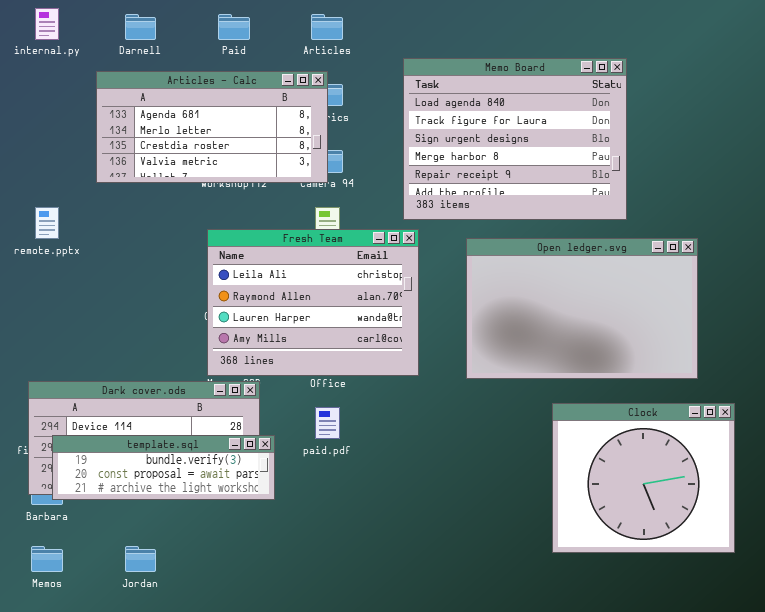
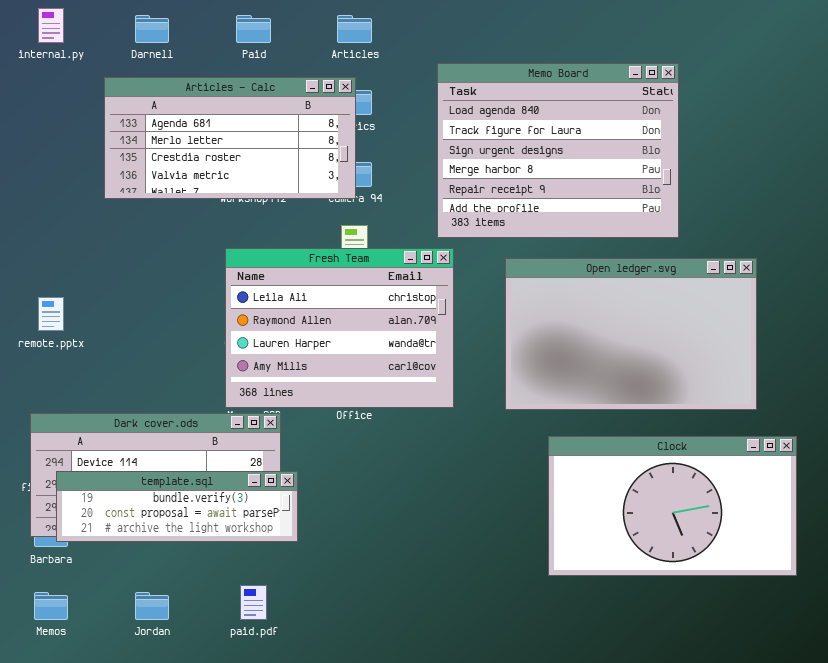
remote.pptx: [35,207,59,239] -> [38,297,64,331], moved
Clock: [552,403,735,553] -> [548,436,797,576], resized
paid.pdf: [315,407,340,439] -> [240,585,267,620], moved

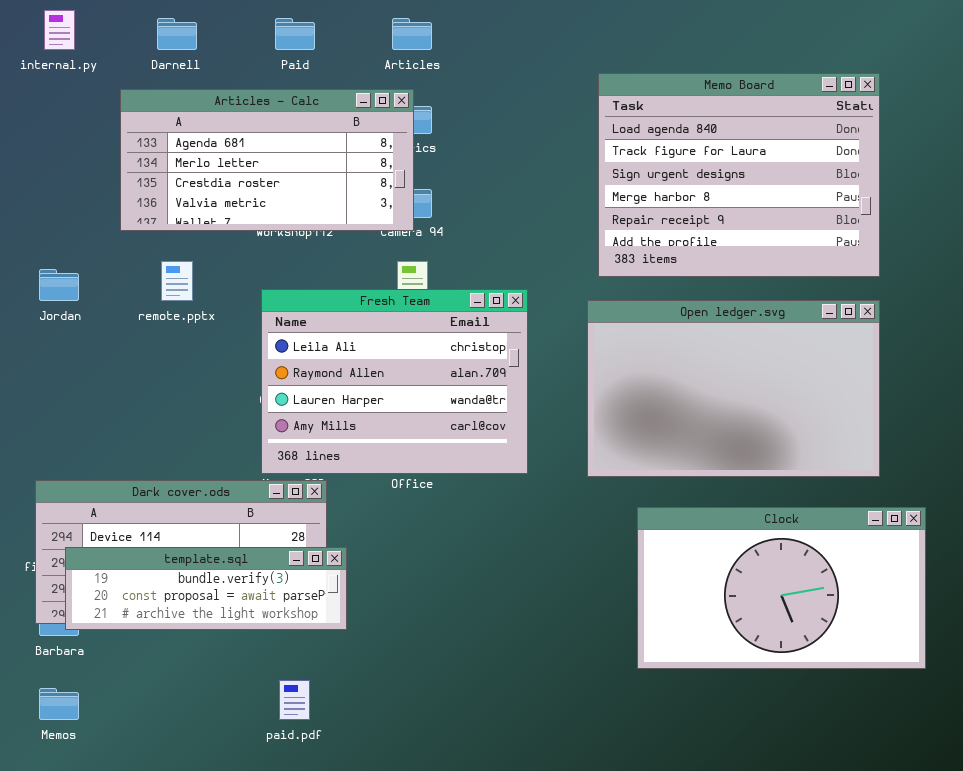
Memo Board: [437,63,679,238] -> [598,73,880,277], moved
remote.pptx: [38,297,64,331] -> [161,261,193,301], moved
Jordan: [135,592,169,620] -> [39,269,79,301], moved

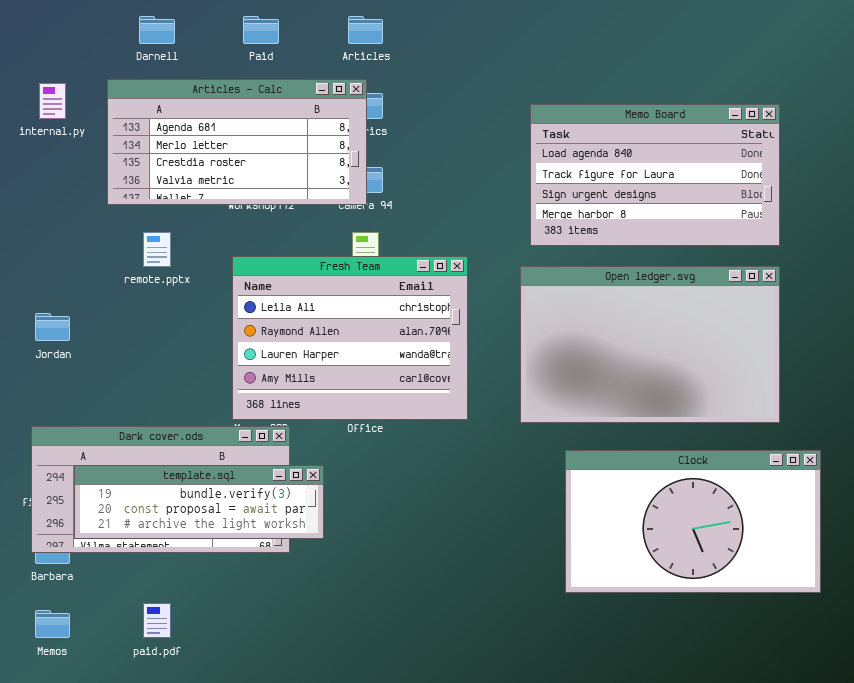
internal.py: [44,10,75,50] -> [39,83,66,119], moved
Memo Board: [598,73,880,277] -> [530,104,780,246], resized
Jordan: [39,269,79,301] -> [35,313,70,341], moved
template.sql: [65,547,347,630] -> [74,465,324,539], moved
paid.pdf: [279,680,310,720] -> [143,603,171,638], moved

